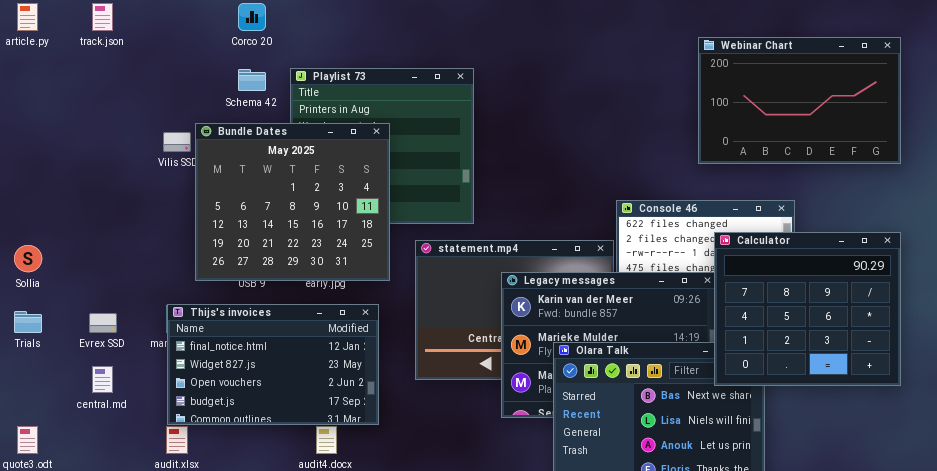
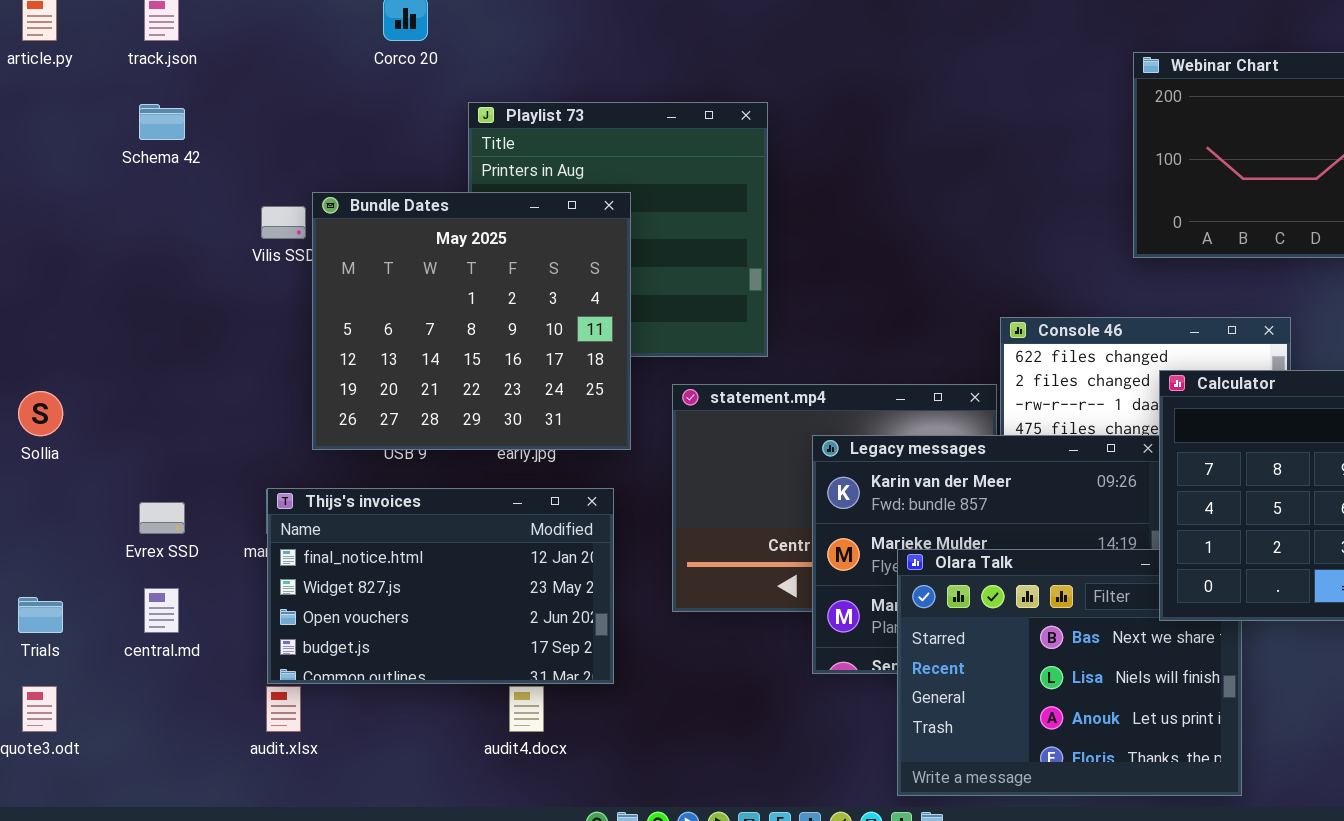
Schema 42: [238,69,266,91] -> [139,104,185,140], moved
Trials: [14,311,42,333] -> [18,597,63,633], moved

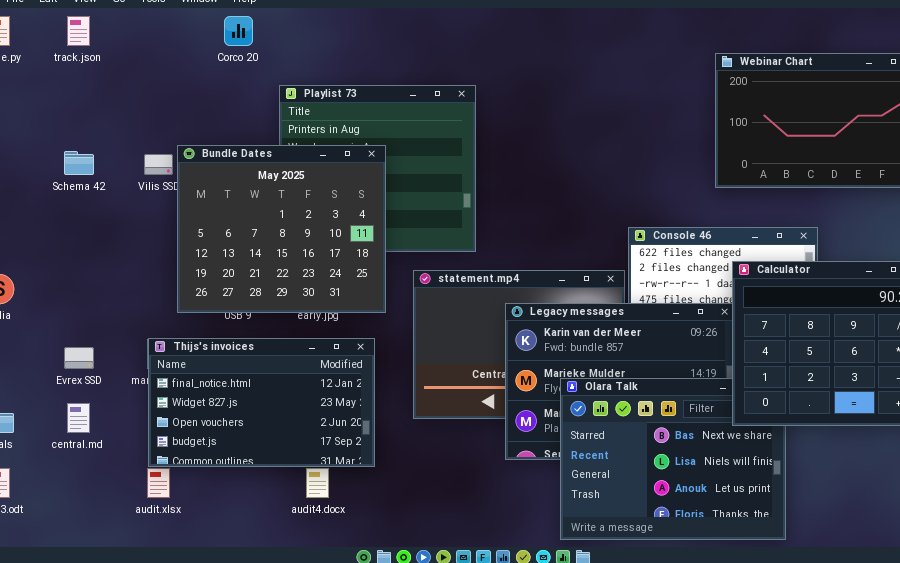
Schema 42: [139,104,185,140] -> [64,151,94,175], moved

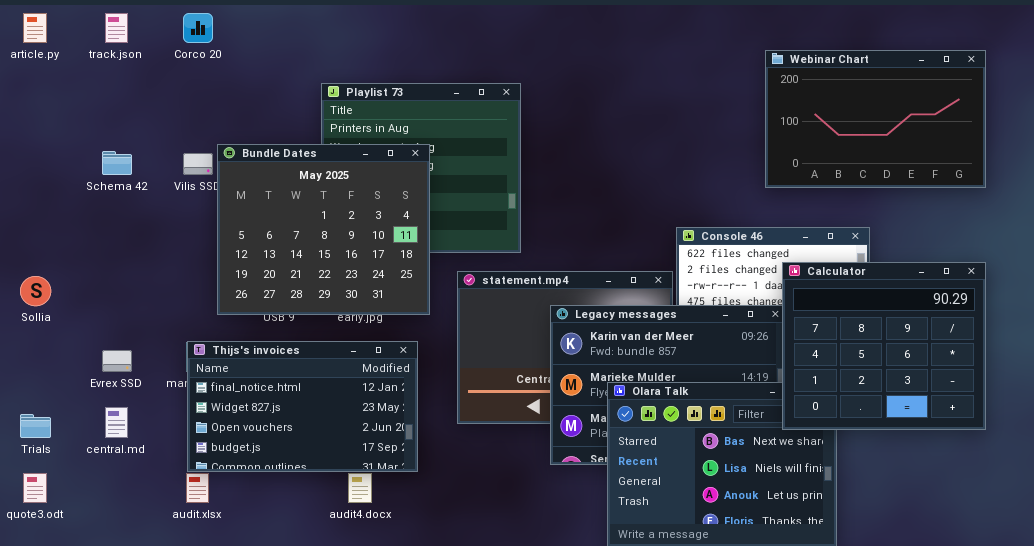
Corco 20: [224,16,253,46] -> [183,13,213,43], moved

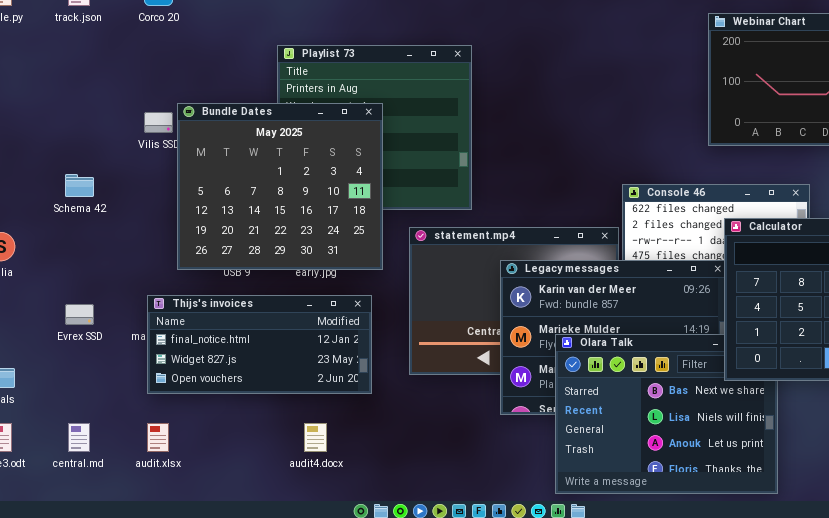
Schema 42: [102,151,132,175] -> [65,174,94,197], moved
Thijs's invoices: [187,341,418,472] -> [147,295,372,394], resized
central.md: [105,407,128,438] -> [68,423,90,452], moved

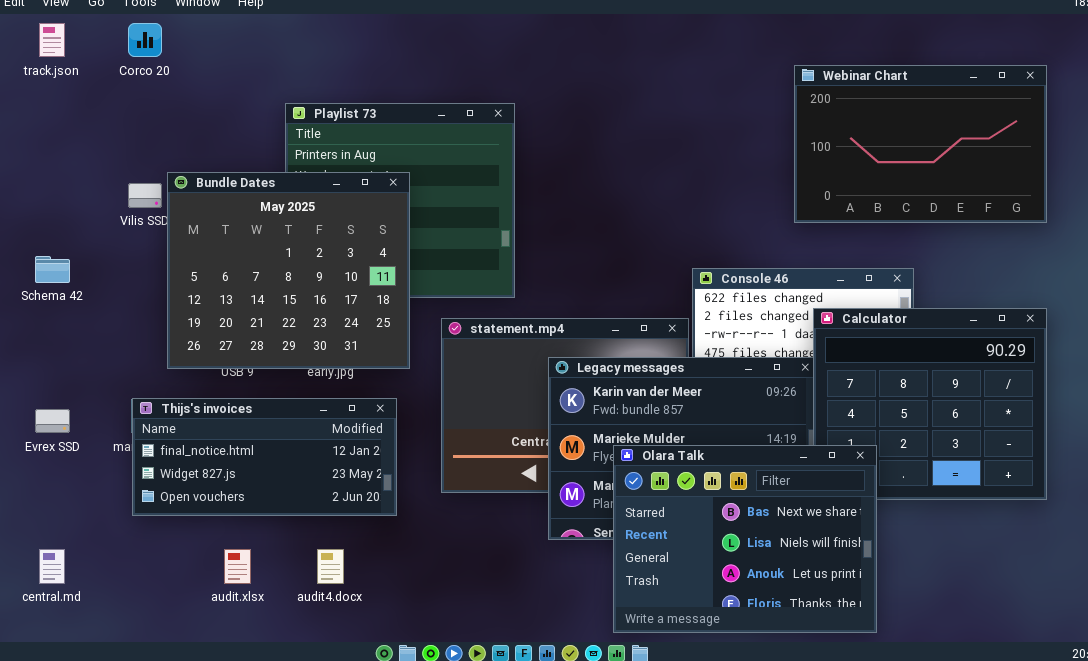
Olara Talk: [555,334,778,494] -> [613,445,877,633], raised
audit.xlsx: [147,423,169,452] -> [224,549,251,584], moved

